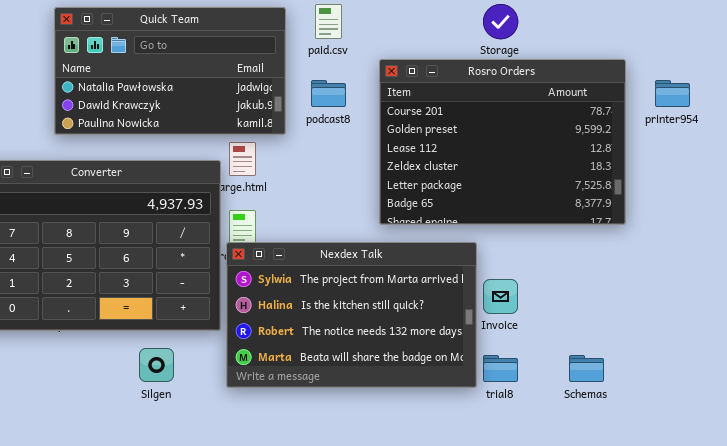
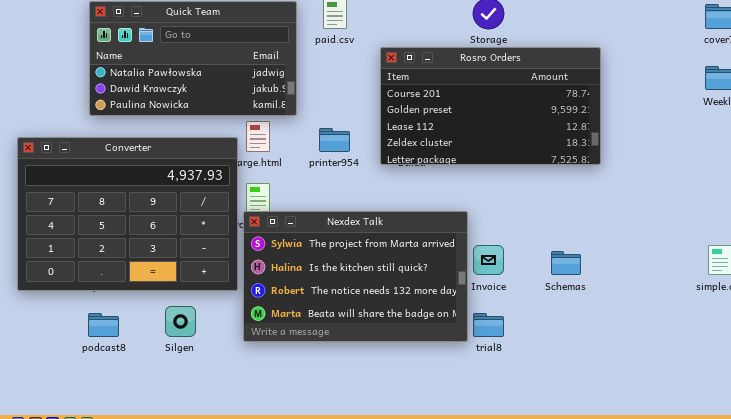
Rosro Orders: [379,59,626,225] -> [380,47,601,165], resized
podcast8: [311,80,346,107] -> [88,313,119,337], moved
printer954: [655,80,690,107] -> [319,128,350,152], moved
Schemas: [569,355,604,382] -> [551,251,581,275], moved

